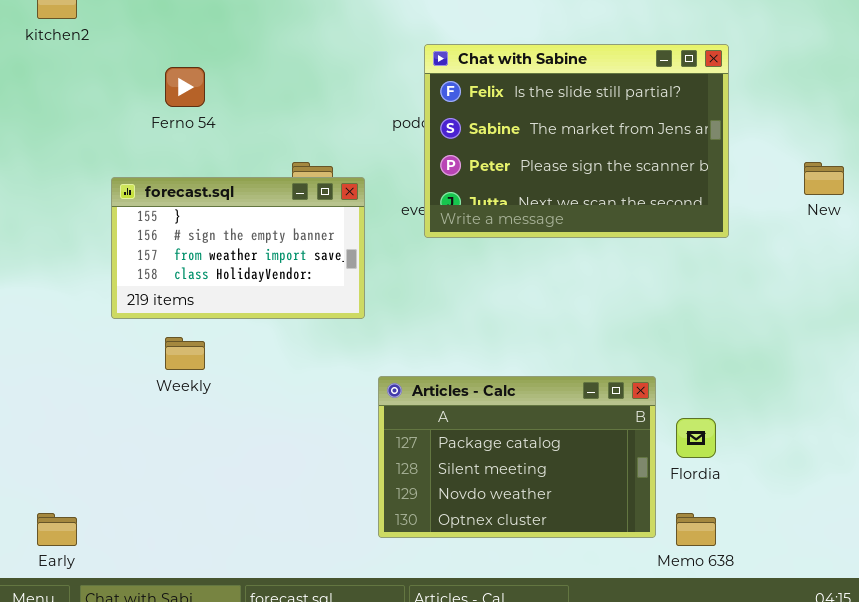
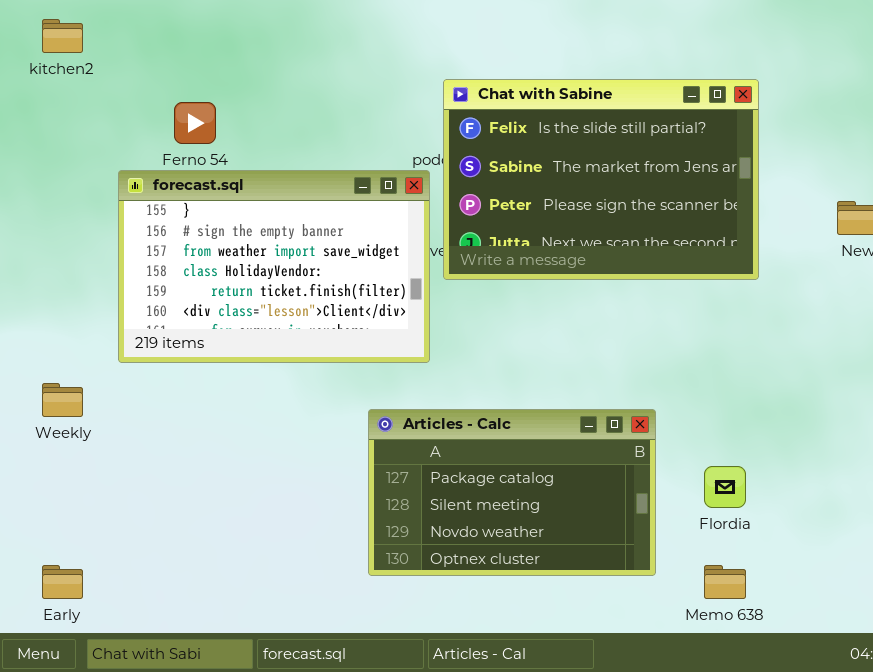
forecast.sql: [111,177,365,319] -> [118,170,430,363], resized
Weekly: [165,337,205,370] -> [42,383,83,417], moved
Articles - Calc: [378,376,656,538] -> [368,409,656,576], moved

